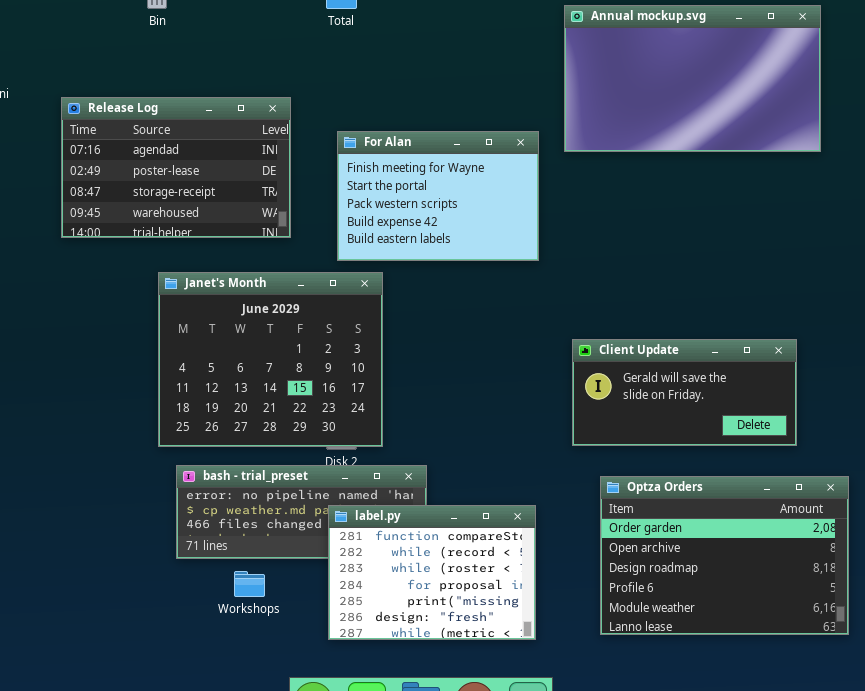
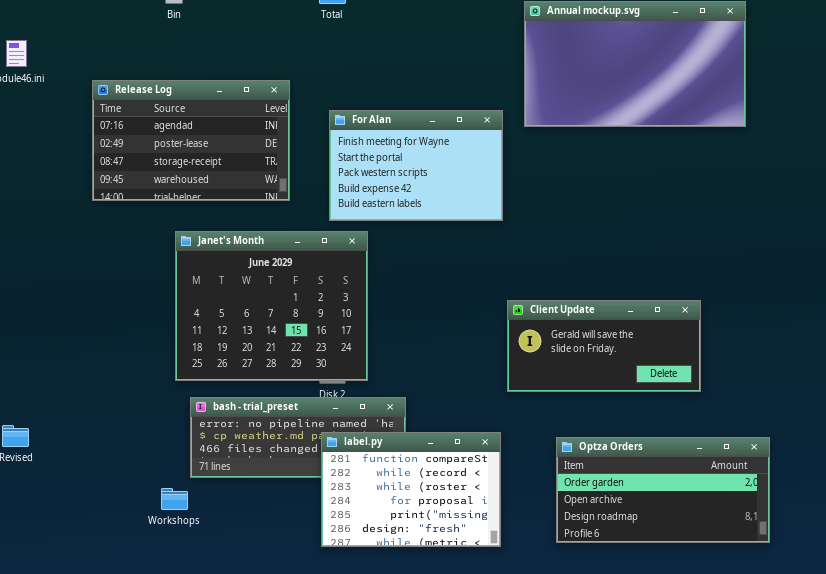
Client Update: [572,339,797,446] -> [507,300,701,392], moved
Optza Orders: [600,476,849,635] -> [556,437,770,543], resized
Workshops: [234,571,265,597] -> [161,488,188,510], moved

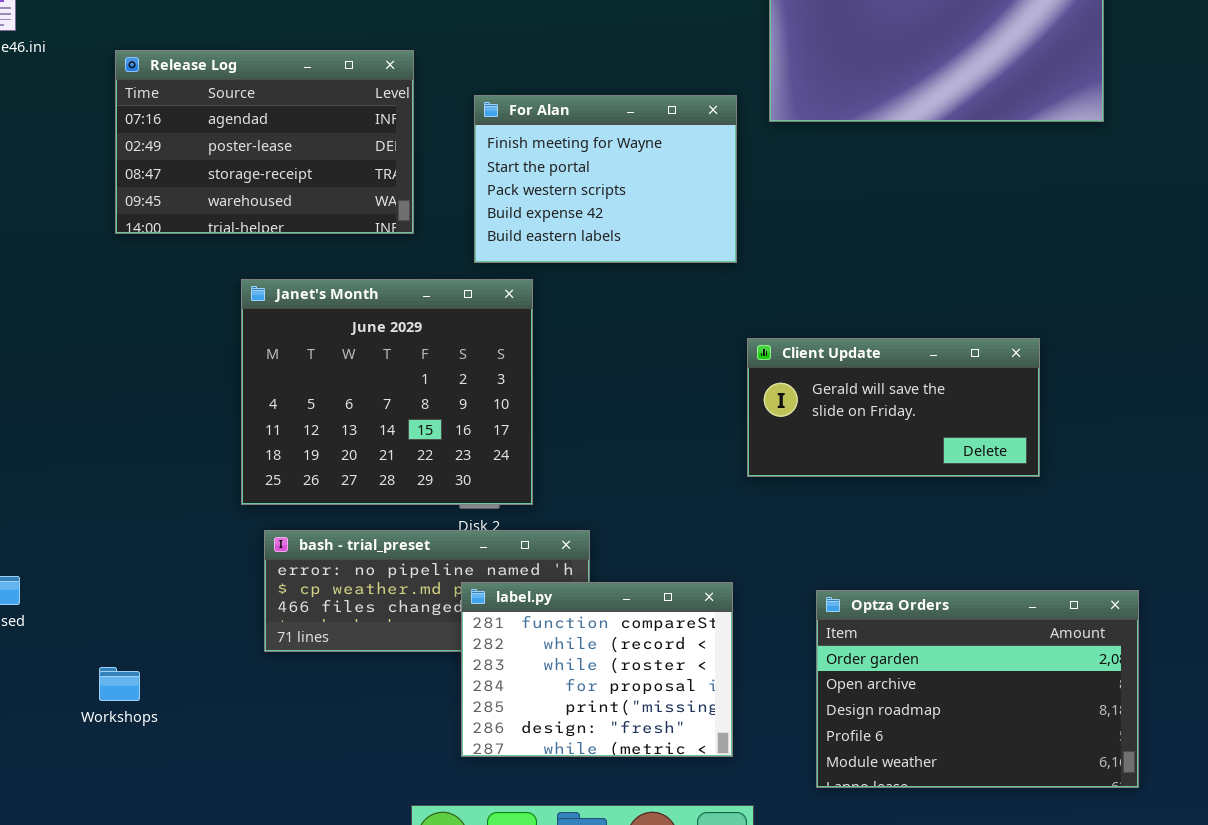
Client Update: [507,300,701,392] -> [747,338,1040,477], moved
Optza Orders: [556,437,770,543] -> [816,590,1139,788], resized
Workshops: [161,488,188,510] -> [99,667,140,701], moved

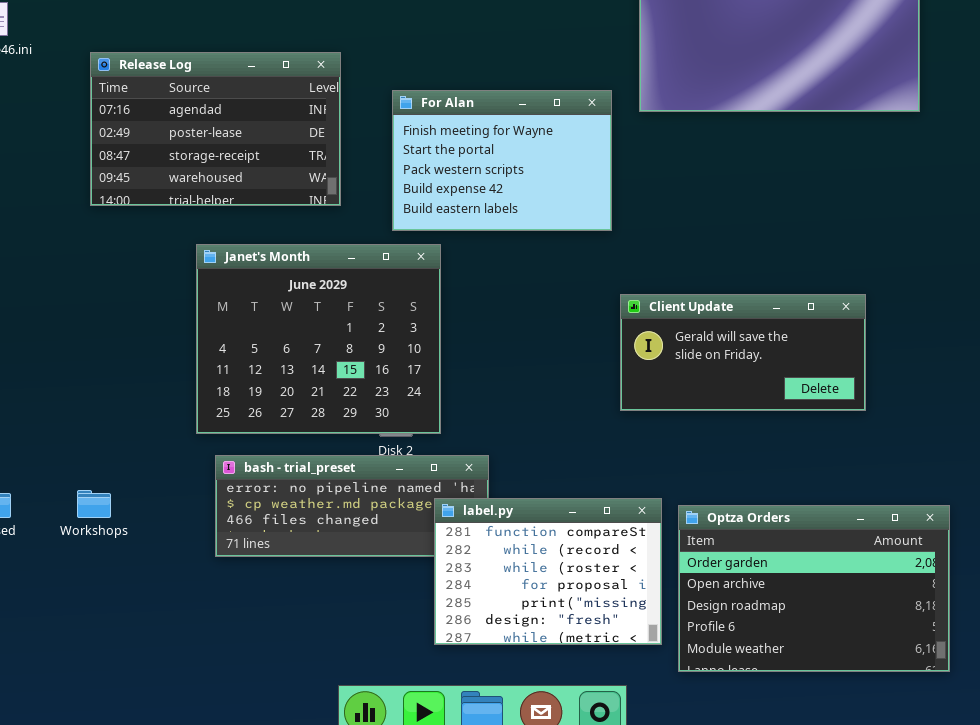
label.py: [461,582,733,757] -> [434,498,662,645], moved
Workshops: [99,667,140,701] -> [77,490,111,518], moved

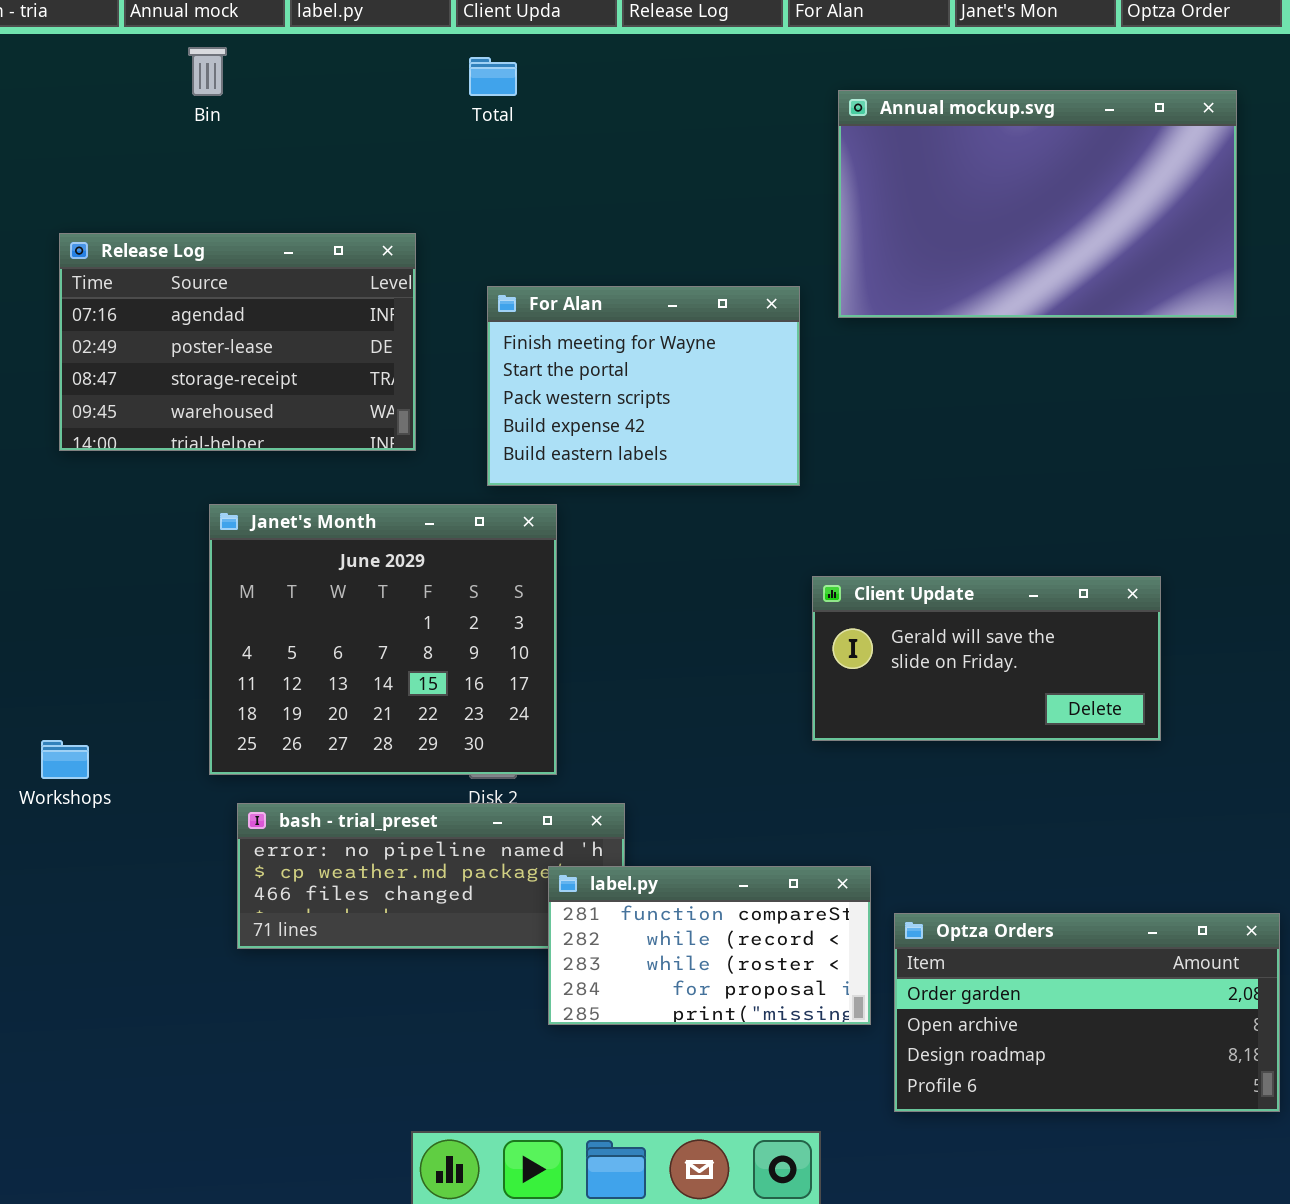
Workshops: [77,490,111,518] -> [41,740,89,779], moved
label.py: [434,498,662,645] -> [548,866,871,1025], resized
Optza Orders: [678,505,950,672] -> [894,913,1280,1112], resized

